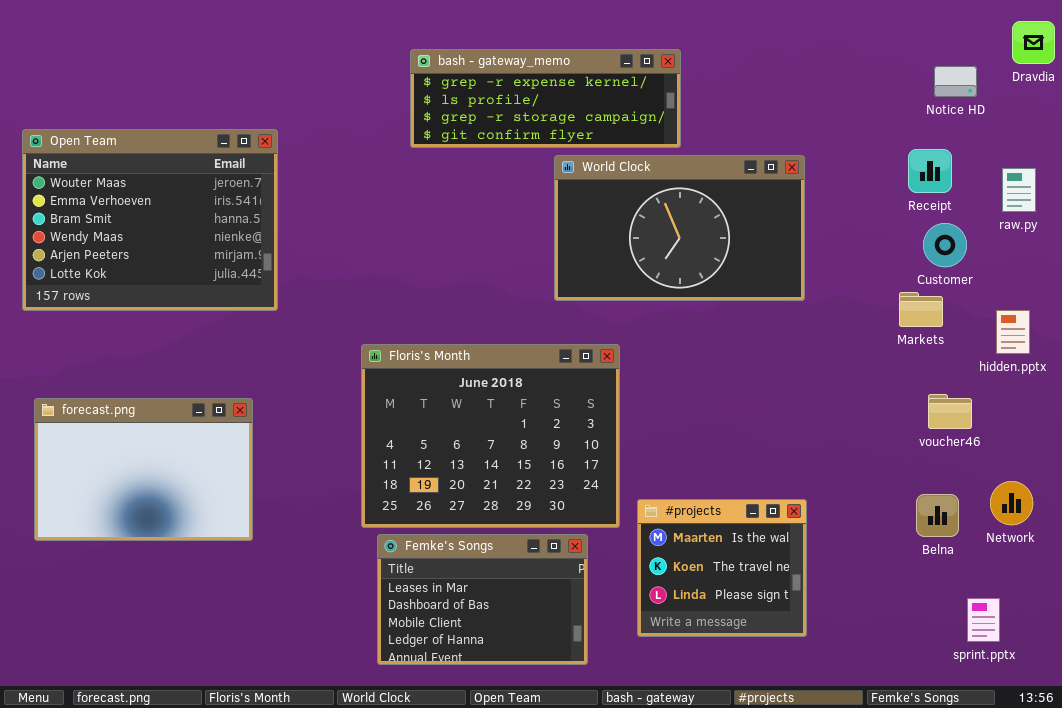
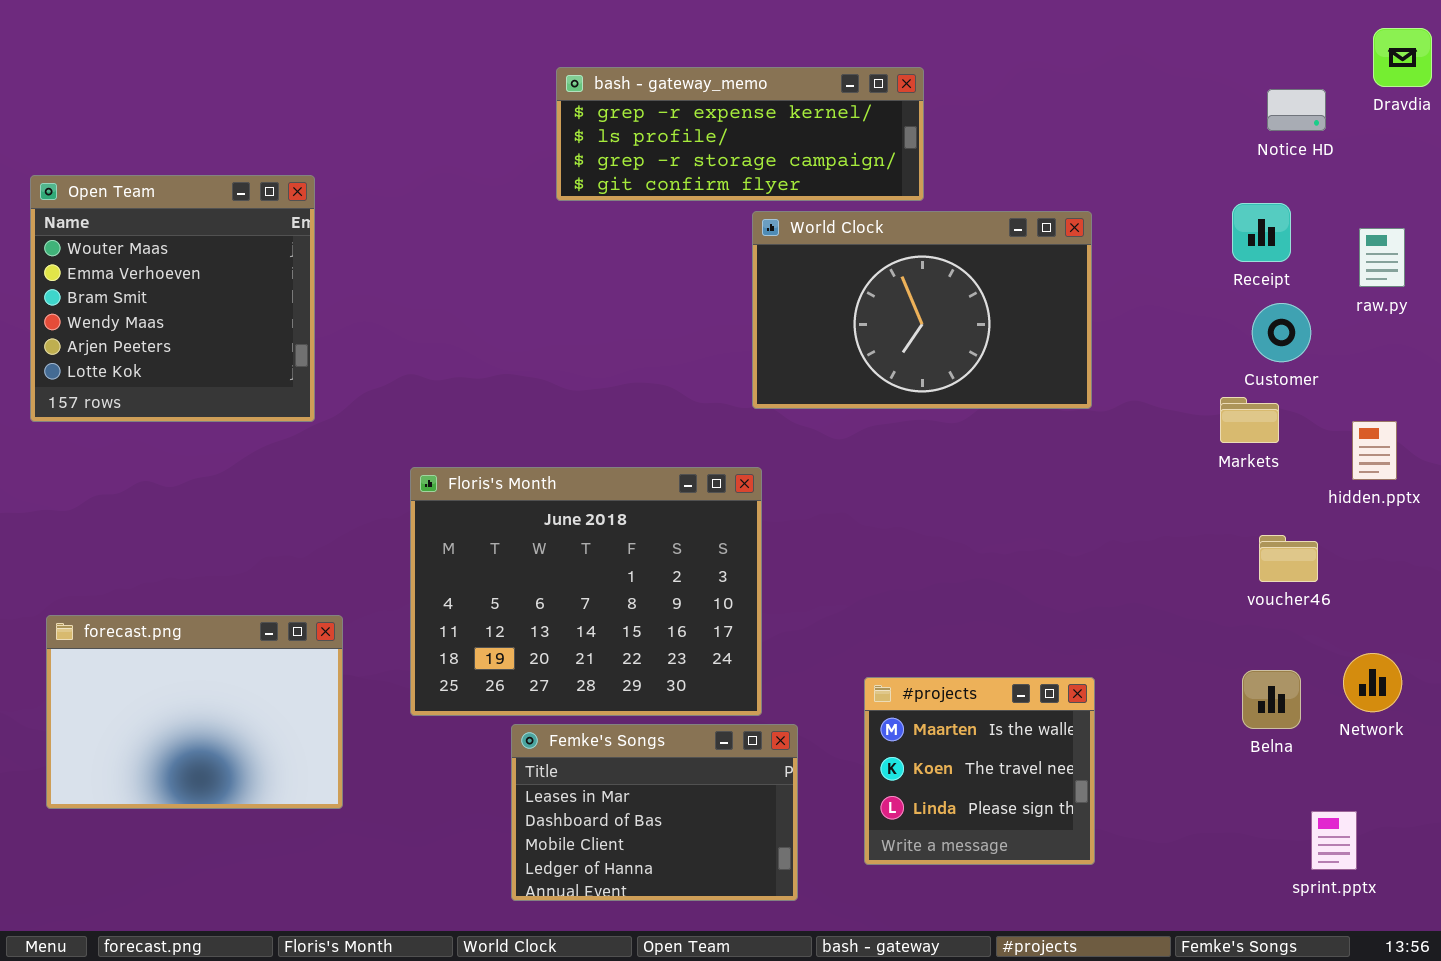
Open Team: [22,129,278,311] -> [30,175,315,422], resized
Floris's Month: [361,344,620,528] -> [410,467,762,716], moved
forecast.png: [34,398,253,541] -> [46,615,343,809], moved

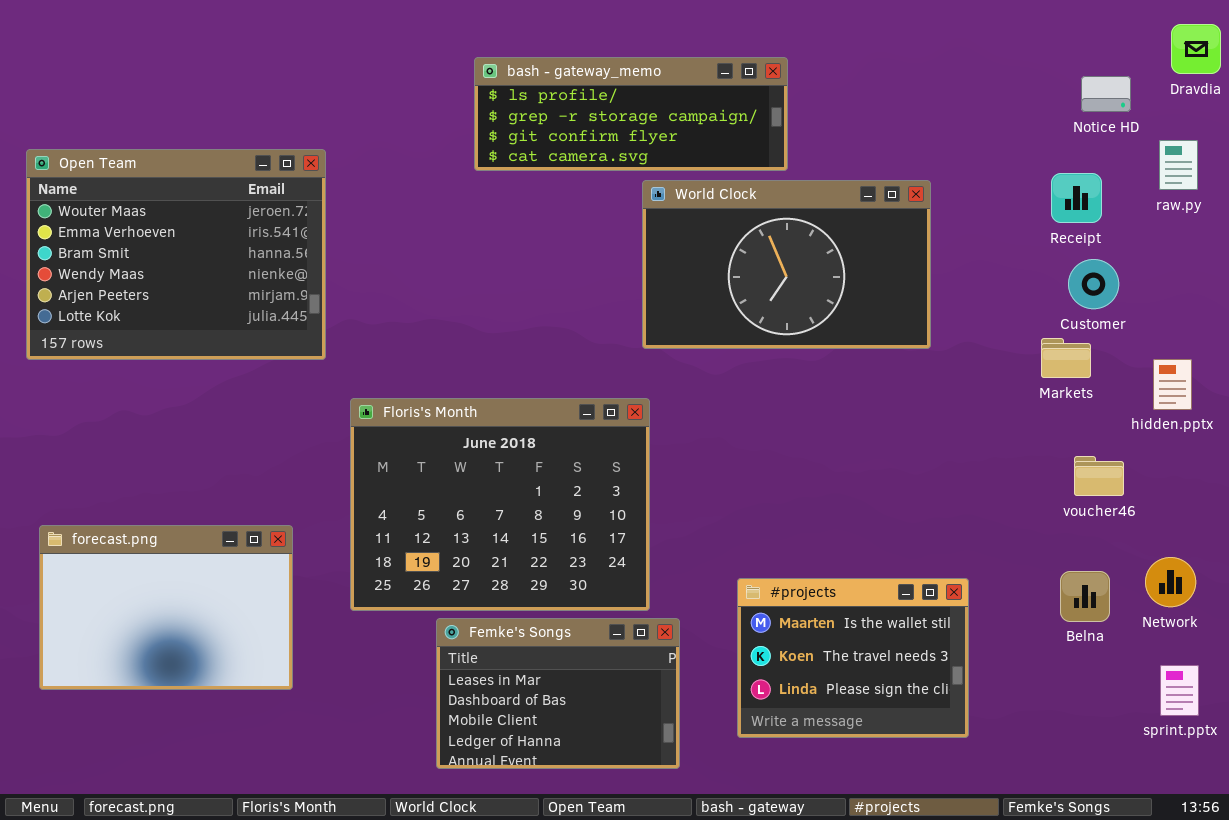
bash - gateway_memo: [556,67,924,201] -> [474,57,788,171], scrolled down 1 row
Open Team: [30,175,315,422] -> [26,149,326,360], resized
raw.py: [1359,228,1405,287] -> [1159,140,1198,190], moved
#projects: [864,677,1095,865] -> [737,578,969,738], resized
sprint.pptx: [1311,811,1357,870] -> [1160,665,1199,716], moved

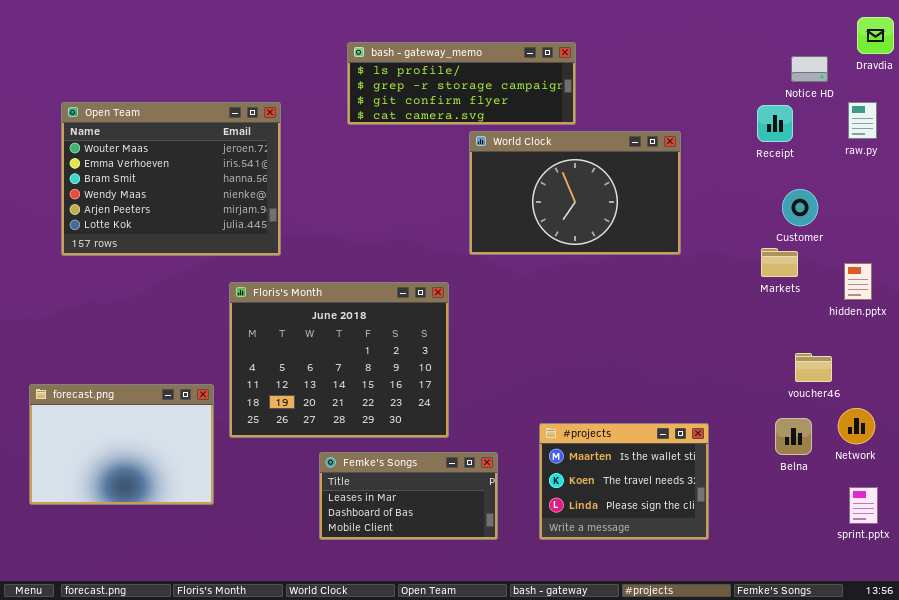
Open Team: [26,149,326,360] -> [61,102,281,256], moved
Receipt: [1051,173,1102,223] -> [757,105,793,142], moved
Floris's Month: [350,398,650,611] -> [229,282,449,438], moved
voucher46: [1074,456,1124,496] -> [795,353,832,382], moved
Femke's Songs: [436,618,680,769] -> [319,452,498,540], resized

